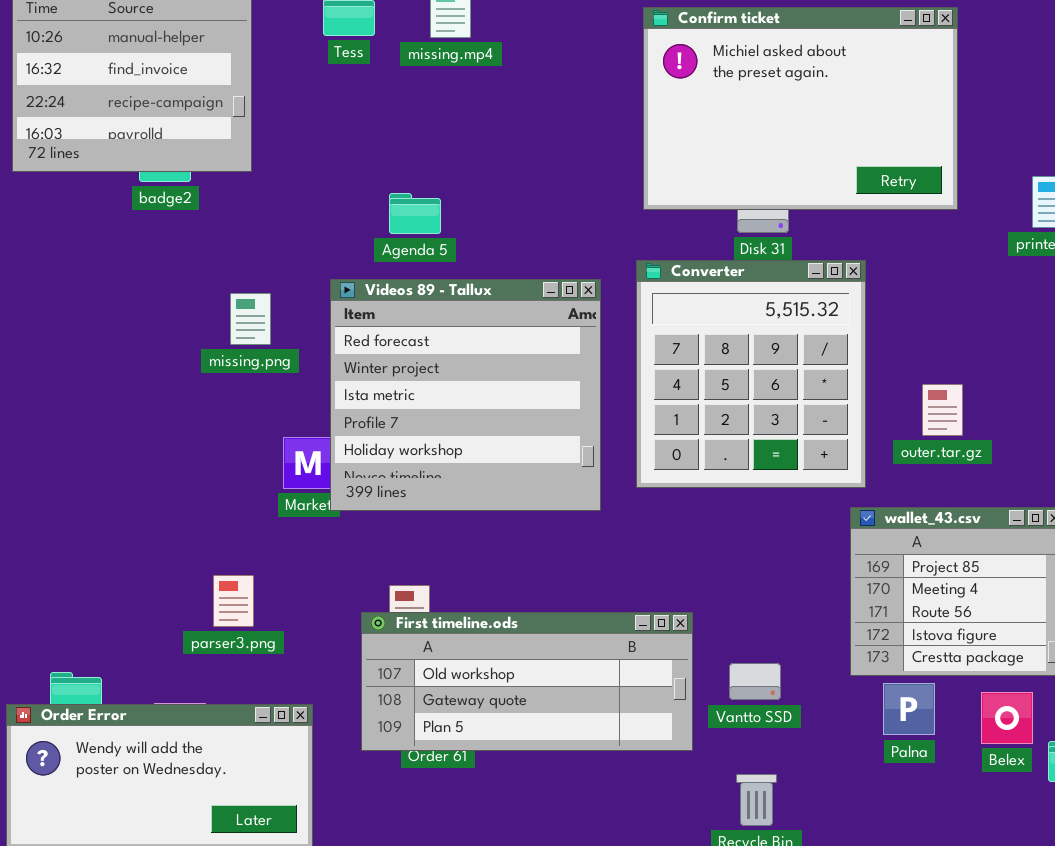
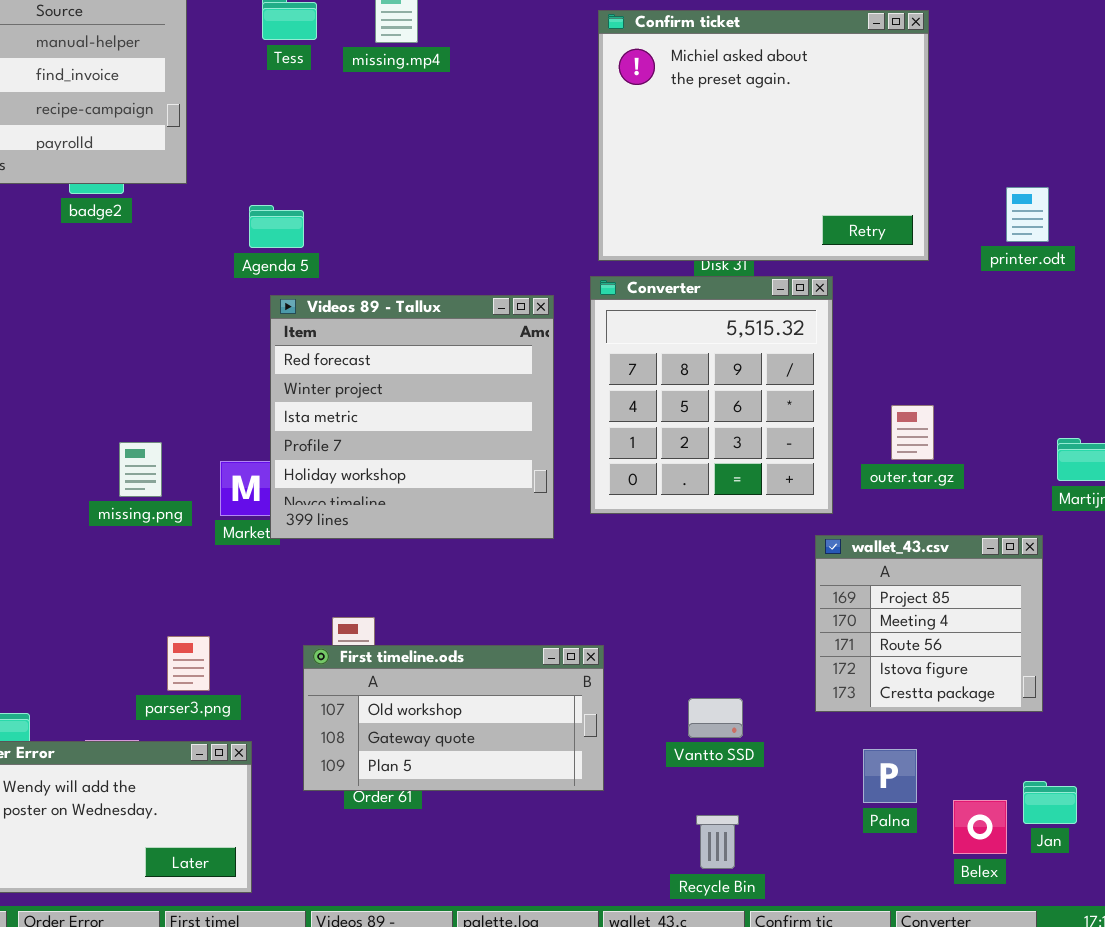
Confirm ticket: [643,7,958,210] -> [598,10,929,261], resized
Agenda 5: [389,193,441,234] -> [249,205,304,248], moved
missing.png: [230,293,271,345] -> [119,442,162,497], moved
parser3.png: [213,575,254,627] -> [167,636,210,691], moved
First timeline.ods: [361,612,693,751] -> [303,645,604,791], resized
Palna: [883,683,935,735] -> [863,749,917,803], moved
Belex: [981,692,1033,744] -> [953,800,1007,854], moved

